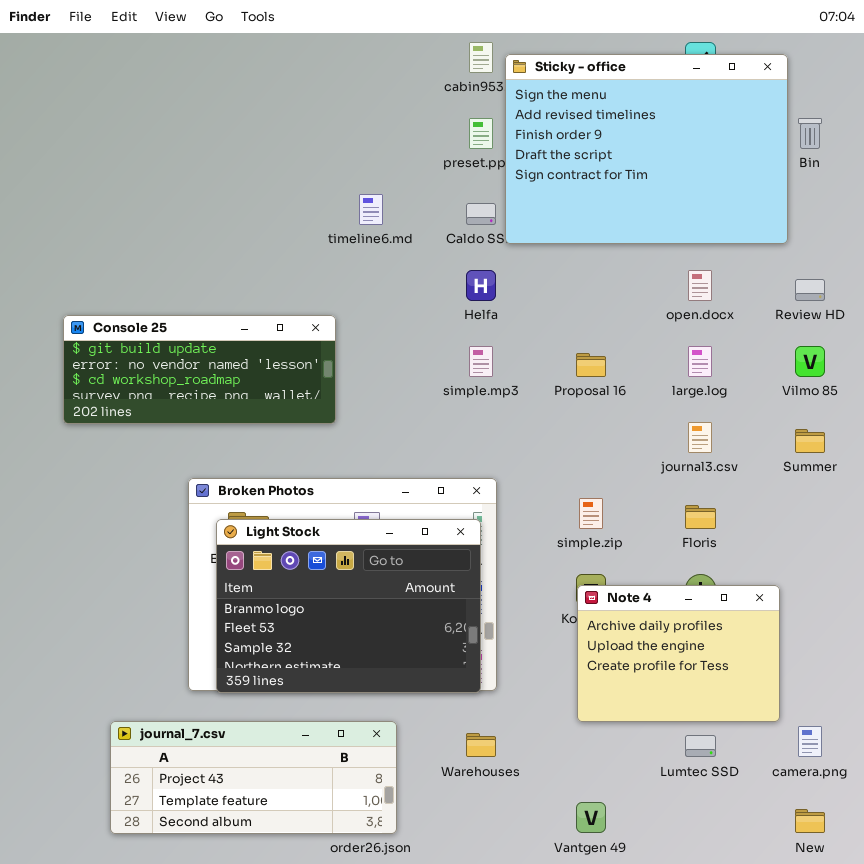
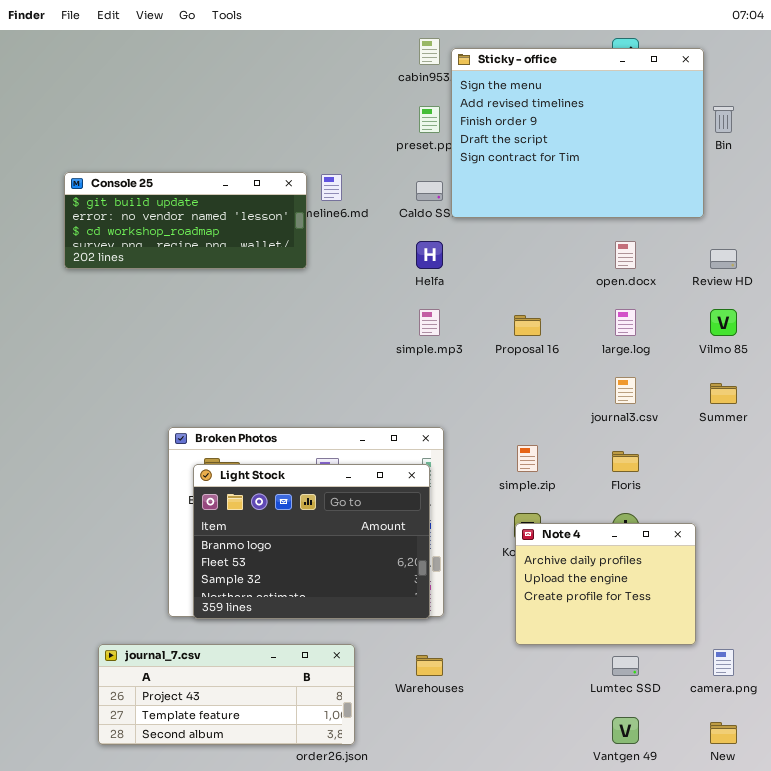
Console 25: [63,315,336,424] -> [64,172,307,269], moved
Vantgen 49: [576,802,606,833] -> [612,717,639,744], moved

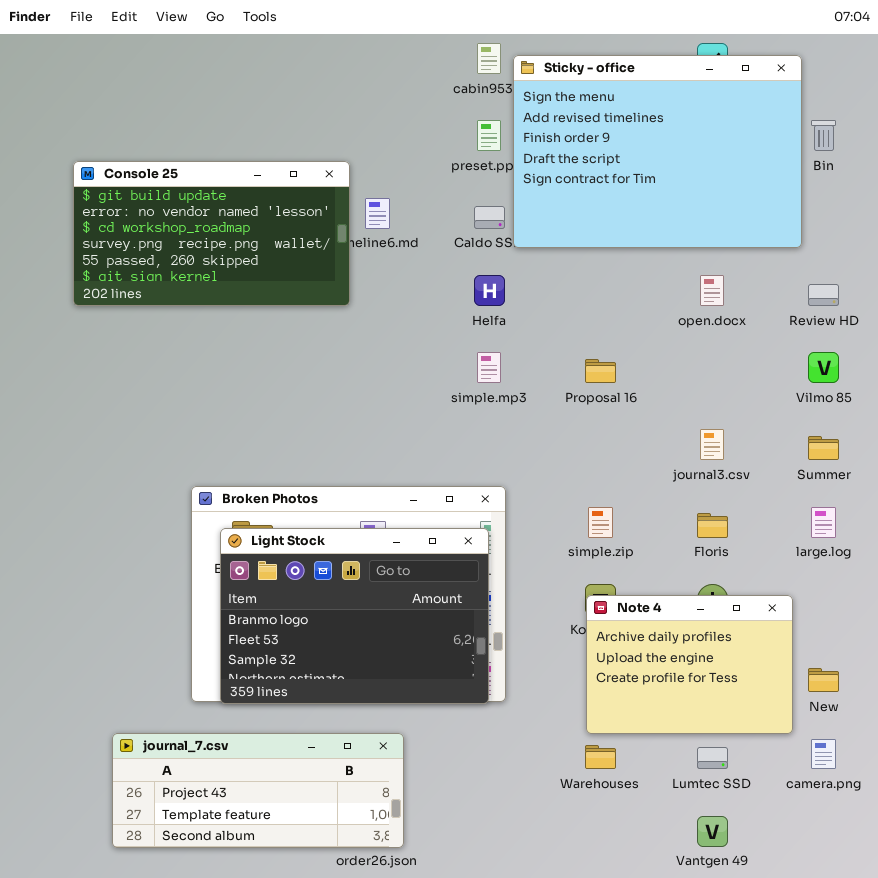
Console 25: [64,172,307,269] -> [73,161,350,306], resized
large.log: [615,309,636,336] -> [811,507,836,538], moved
Warehouses: [416,655,443,676] -> [585,745,616,769], moved
New: [710,722,737,744] -> [808,668,839,692], moved

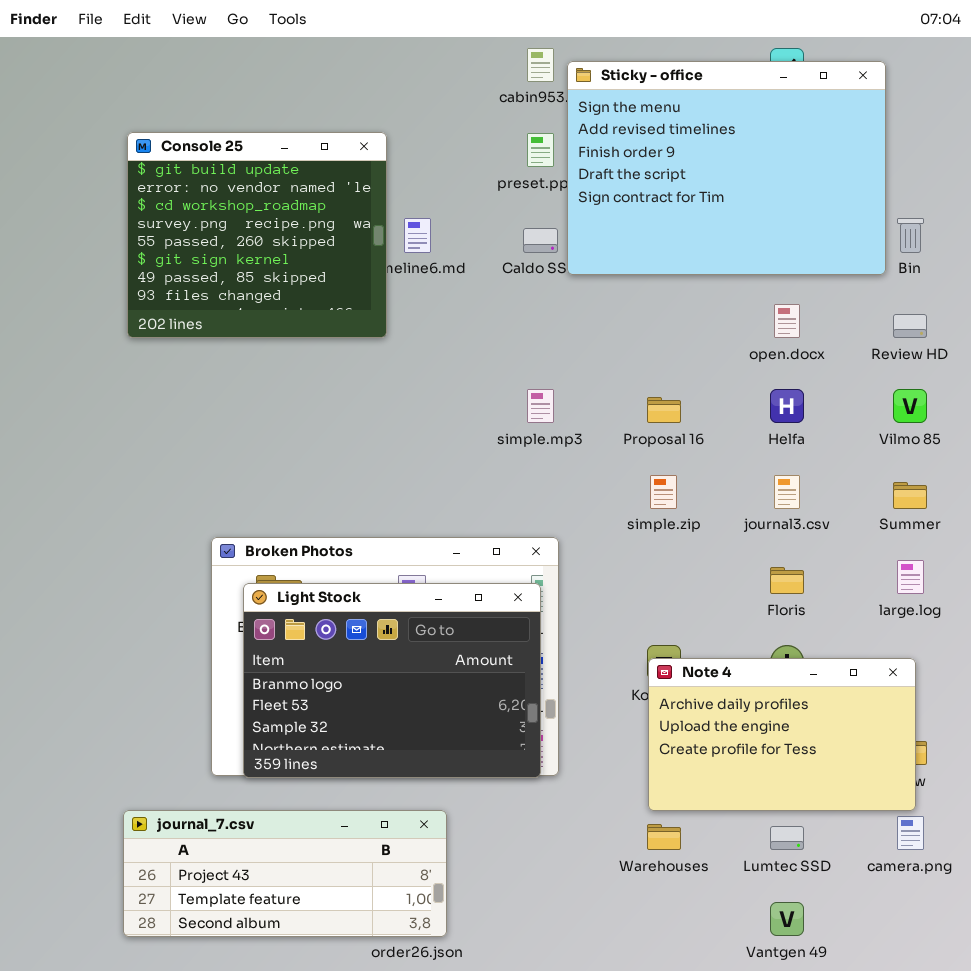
Bin: [811,120,836,151] -> [897,218,924,253], moved
Console 25: [73,161,350,306] -> [127,132,387,338], resized
Helfa: [474,275,505,306] -> [770,389,804,423], moved
simple.zip: [588,507,613,538] -> [650,475,677,509], moved
Note 4: [586,595,793,734] -> [648,658,916,811], resized

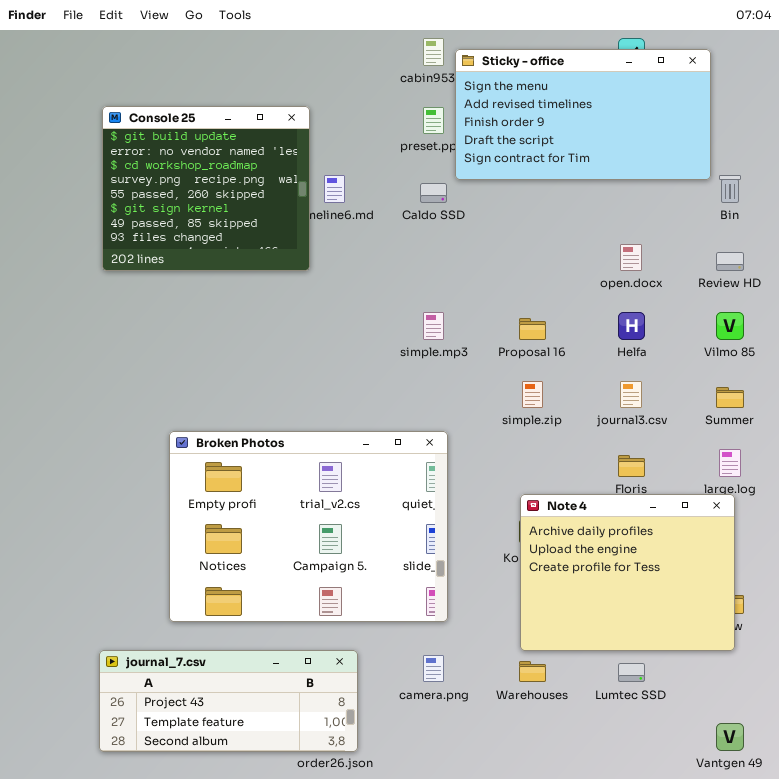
Sticky - office: [567,61,886,275] -> [455,49,711,180], resized
Light Stock: [243,583,541,778] -> none, closed
Note 4: [648,658,916,811] -> [520,494,735,651], resized
camera.png: [897,816,924,850] -> [423,655,444,682], moved
Vantgen 49: [770,902,804,936] -> [716,723,744,751], moved

